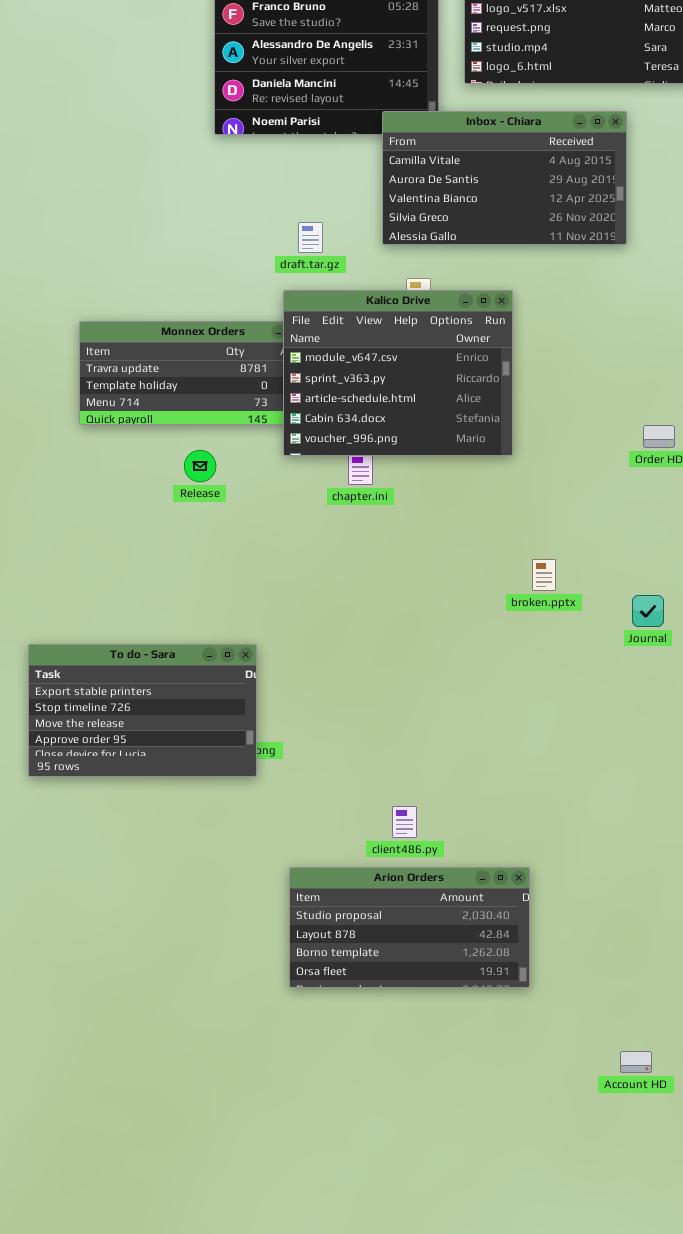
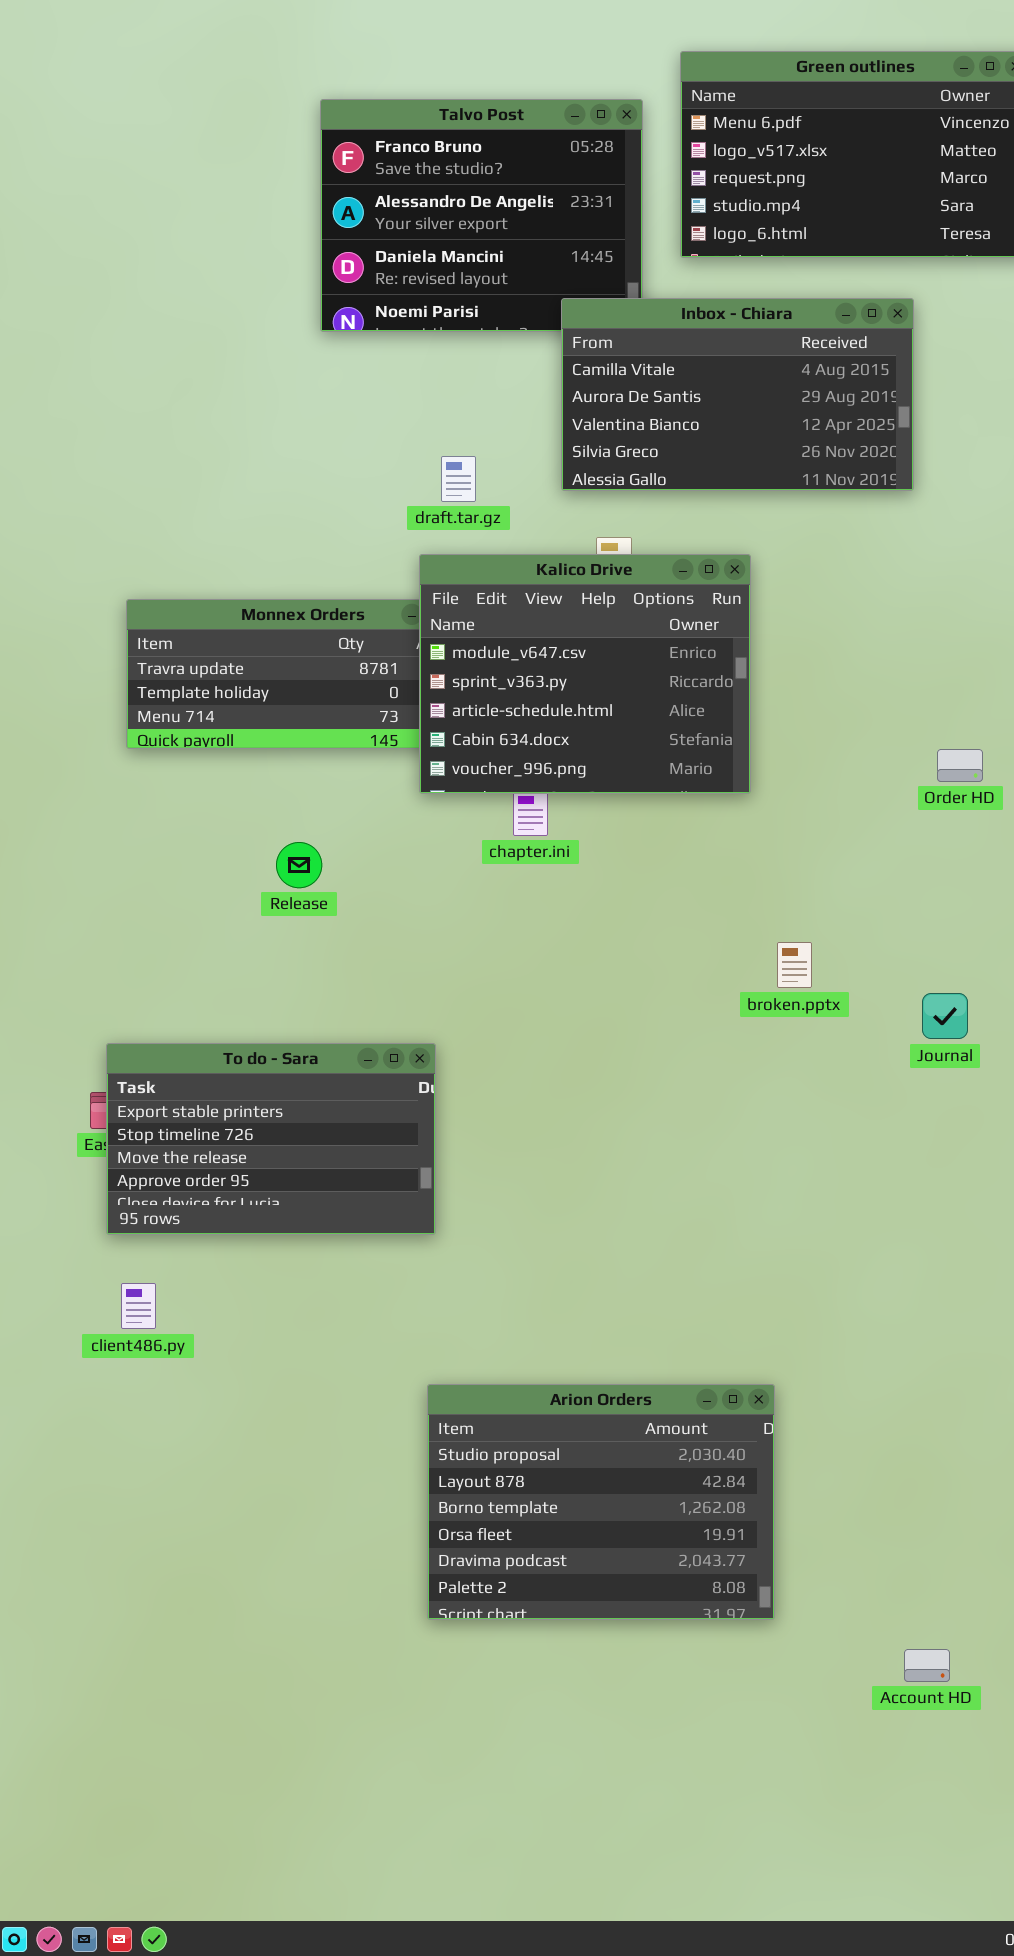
Release: [184,450,216,482] -> [276,842,322,888], moved
To do - Sara: [28,644,257,777] -> [106,1043,436,1235], moved
client486.py: [392,806,417,838] -> [121,1283,156,1329], moved
Arion Orders: [289,867,530,988] -> [427,1384,775,1620], resized

